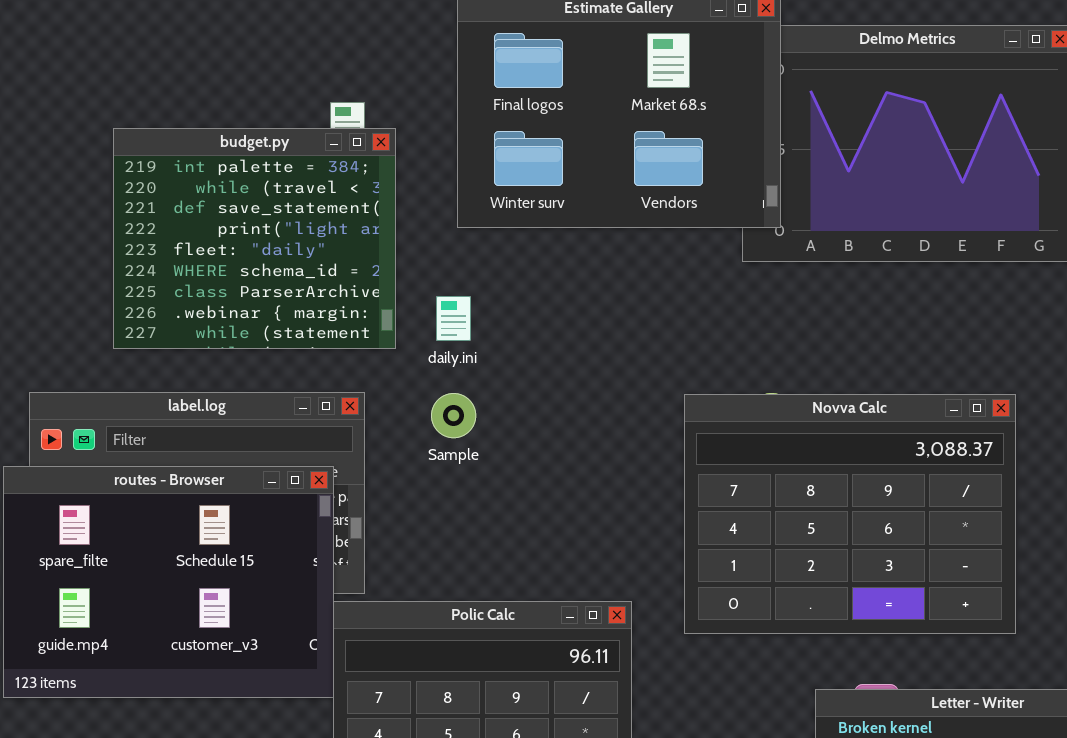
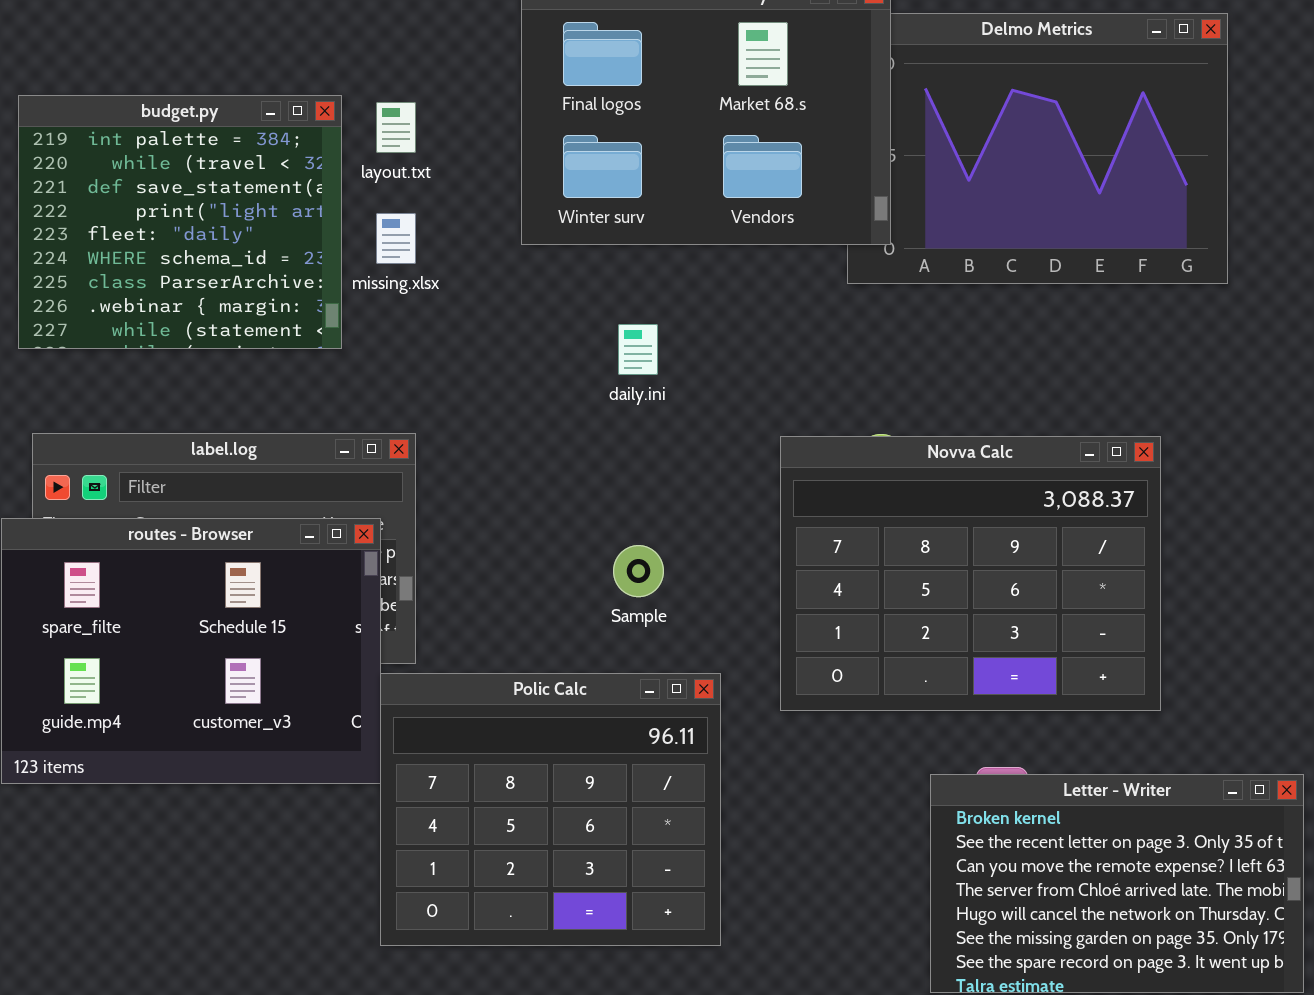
budget.py: [113,128,396,349] -> [18,95,342,349], moved
daily.ini: [436,296,471,341] -> [618,324,658,375], moved
Sample: [431,393,476,438] -> [613,545,664,597], moved

